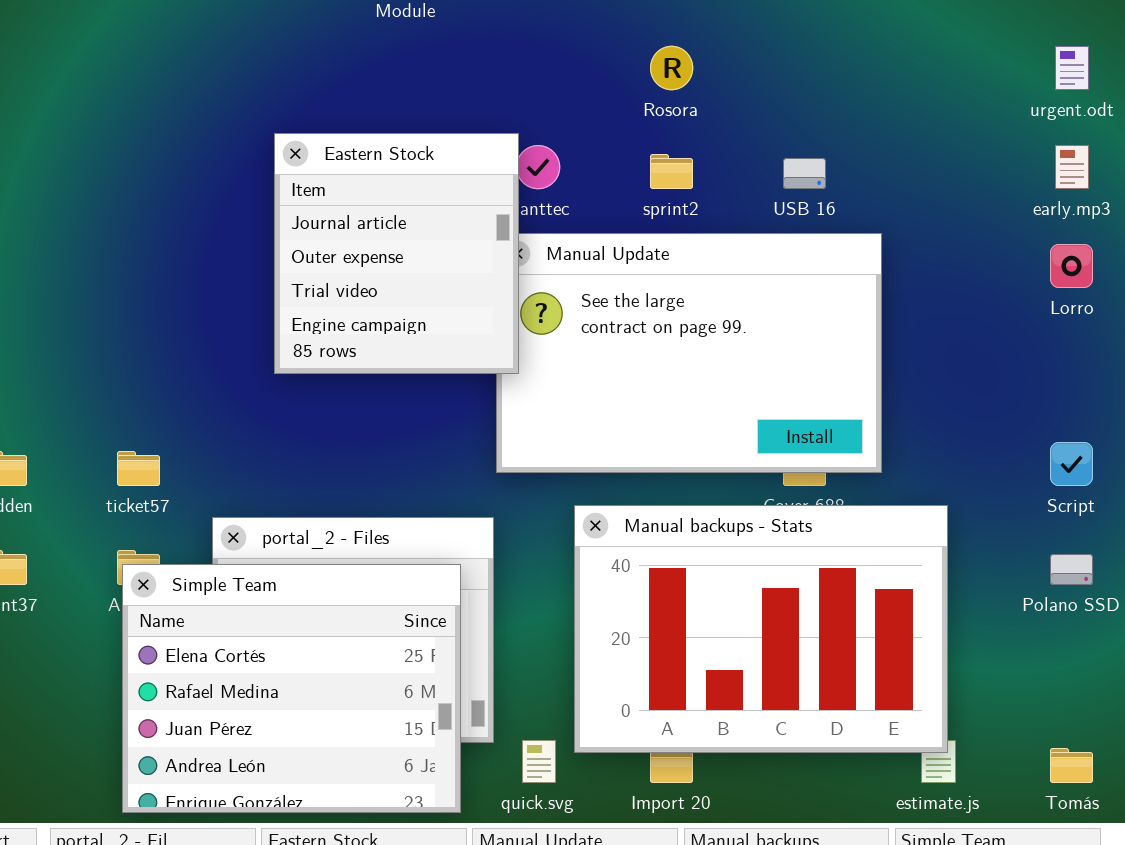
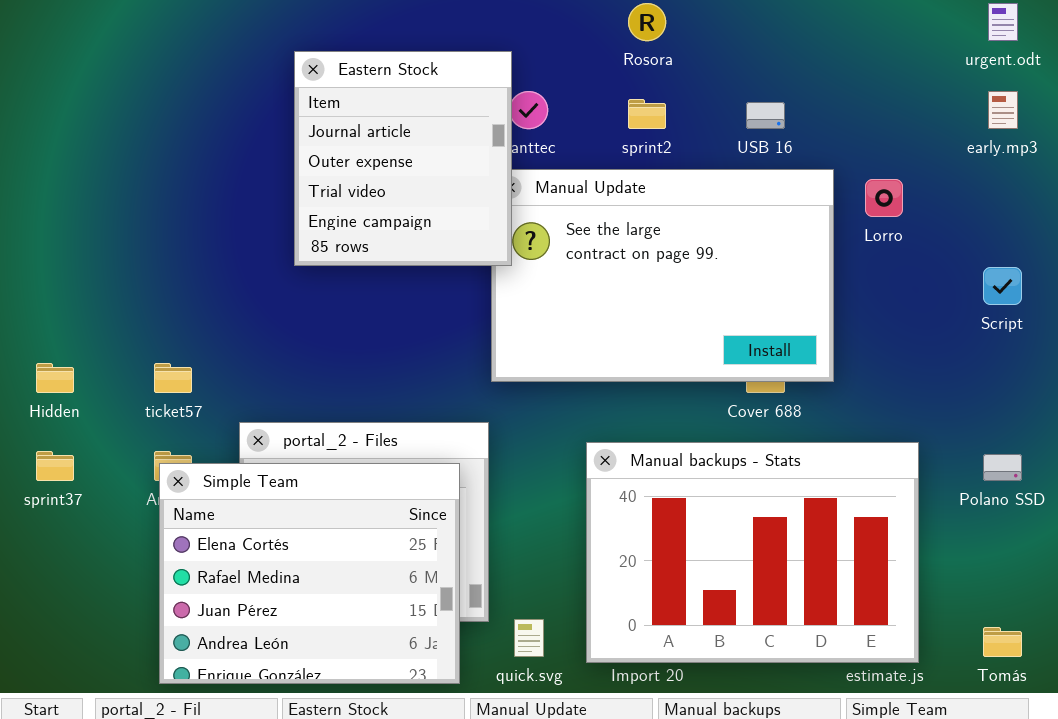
Eastern Stock: [274,133,519,374] -> [294,51,512,266], moved
Lorro: [1050,244,1093,288] -> [865,179,903,217], moved
Script: [1050,442,1093,486] -> [983,267,1022,305], moved
Manual backups - Stats: [574,505,948,753] -> [586,442,919,663], moved

